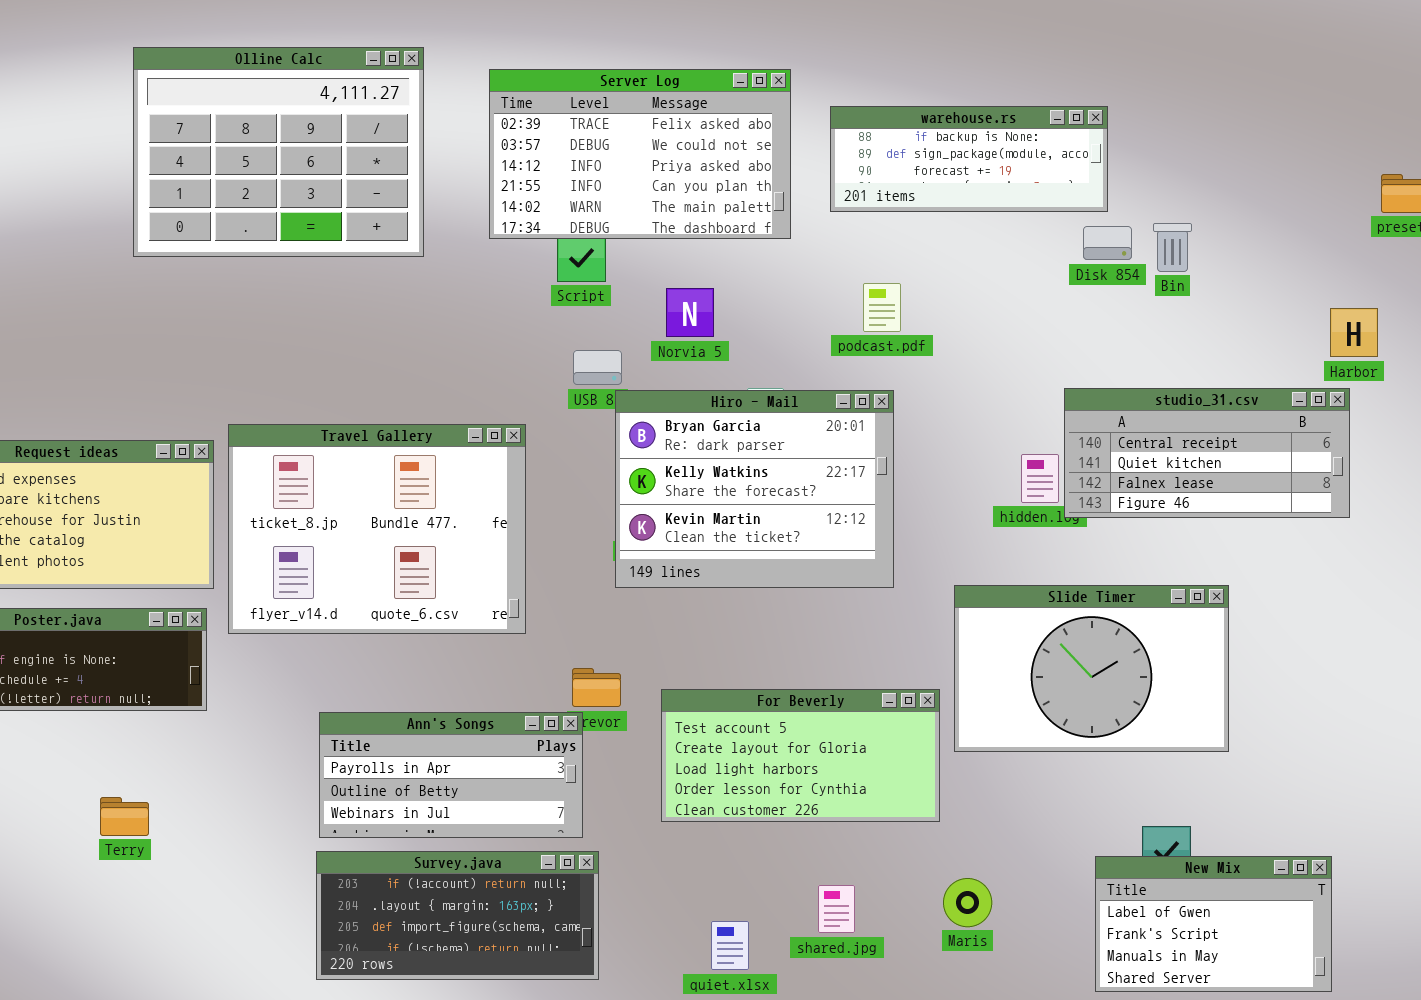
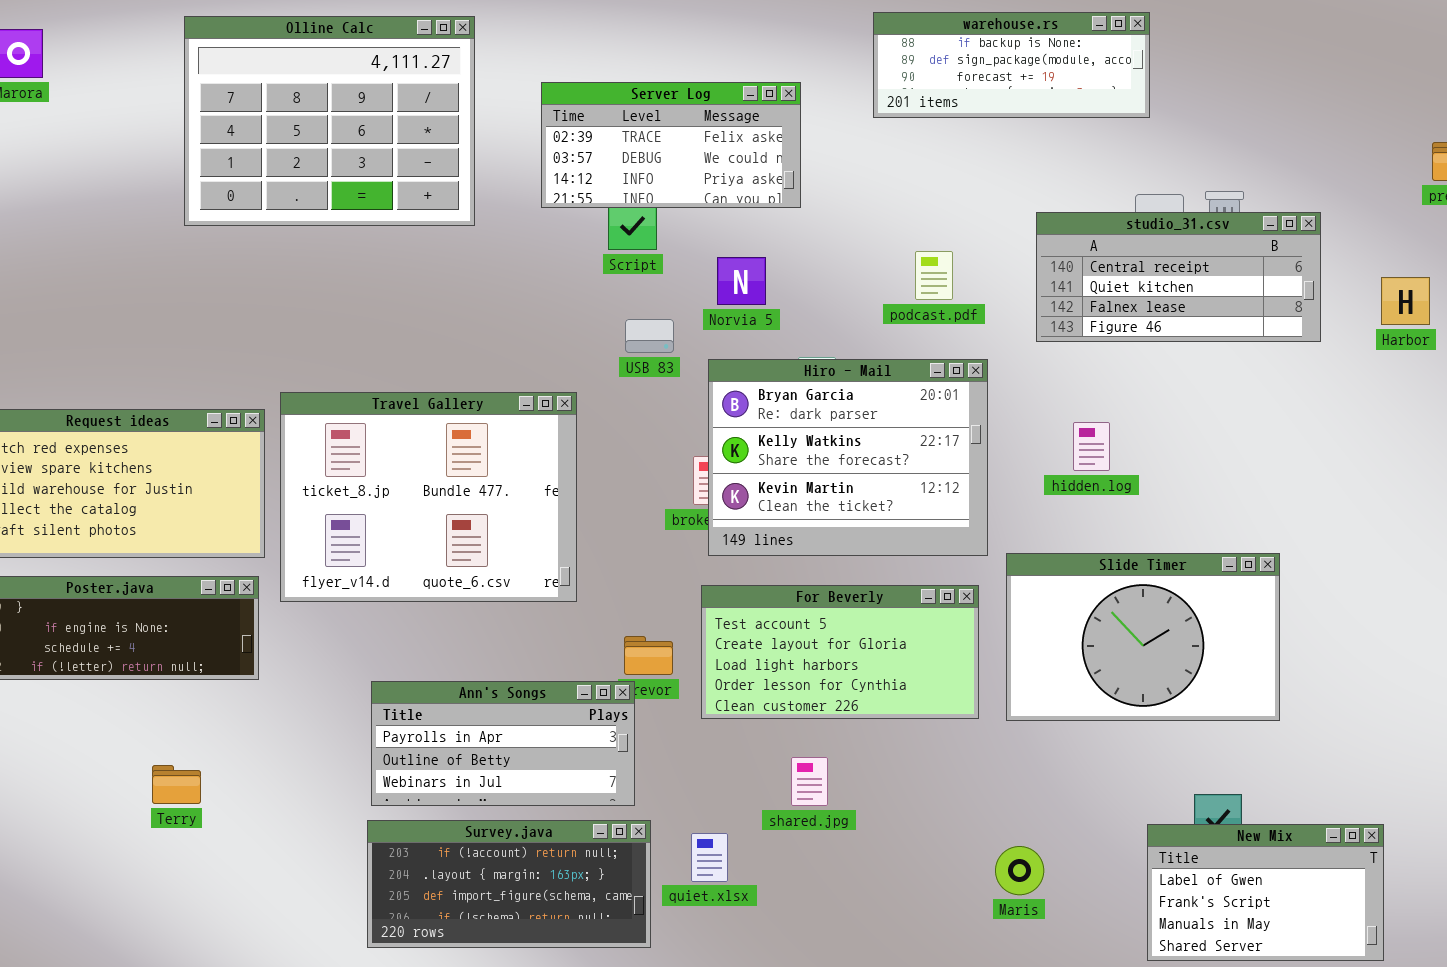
Server Log: [489,69,791,239] -> [541,82,801,208], resized
warehouse.rs: [830,106,1108,212] -> [873,12,1150,118], moved
studio_31.csv: [1064,388,1350,518] -> [1036,212,1321,342], moved
Hiro - Mail: [615,390,894,588] -> [708,359,988,556], moved
For Beverly: [661,689,940,822] -> [701,585,979,719], moved
shared.jpg: [818,885,855,933] -> [791,757,828,806], moved
quiet.xlsx: [711,921,749,970] -> [691,833,728,882], moved

